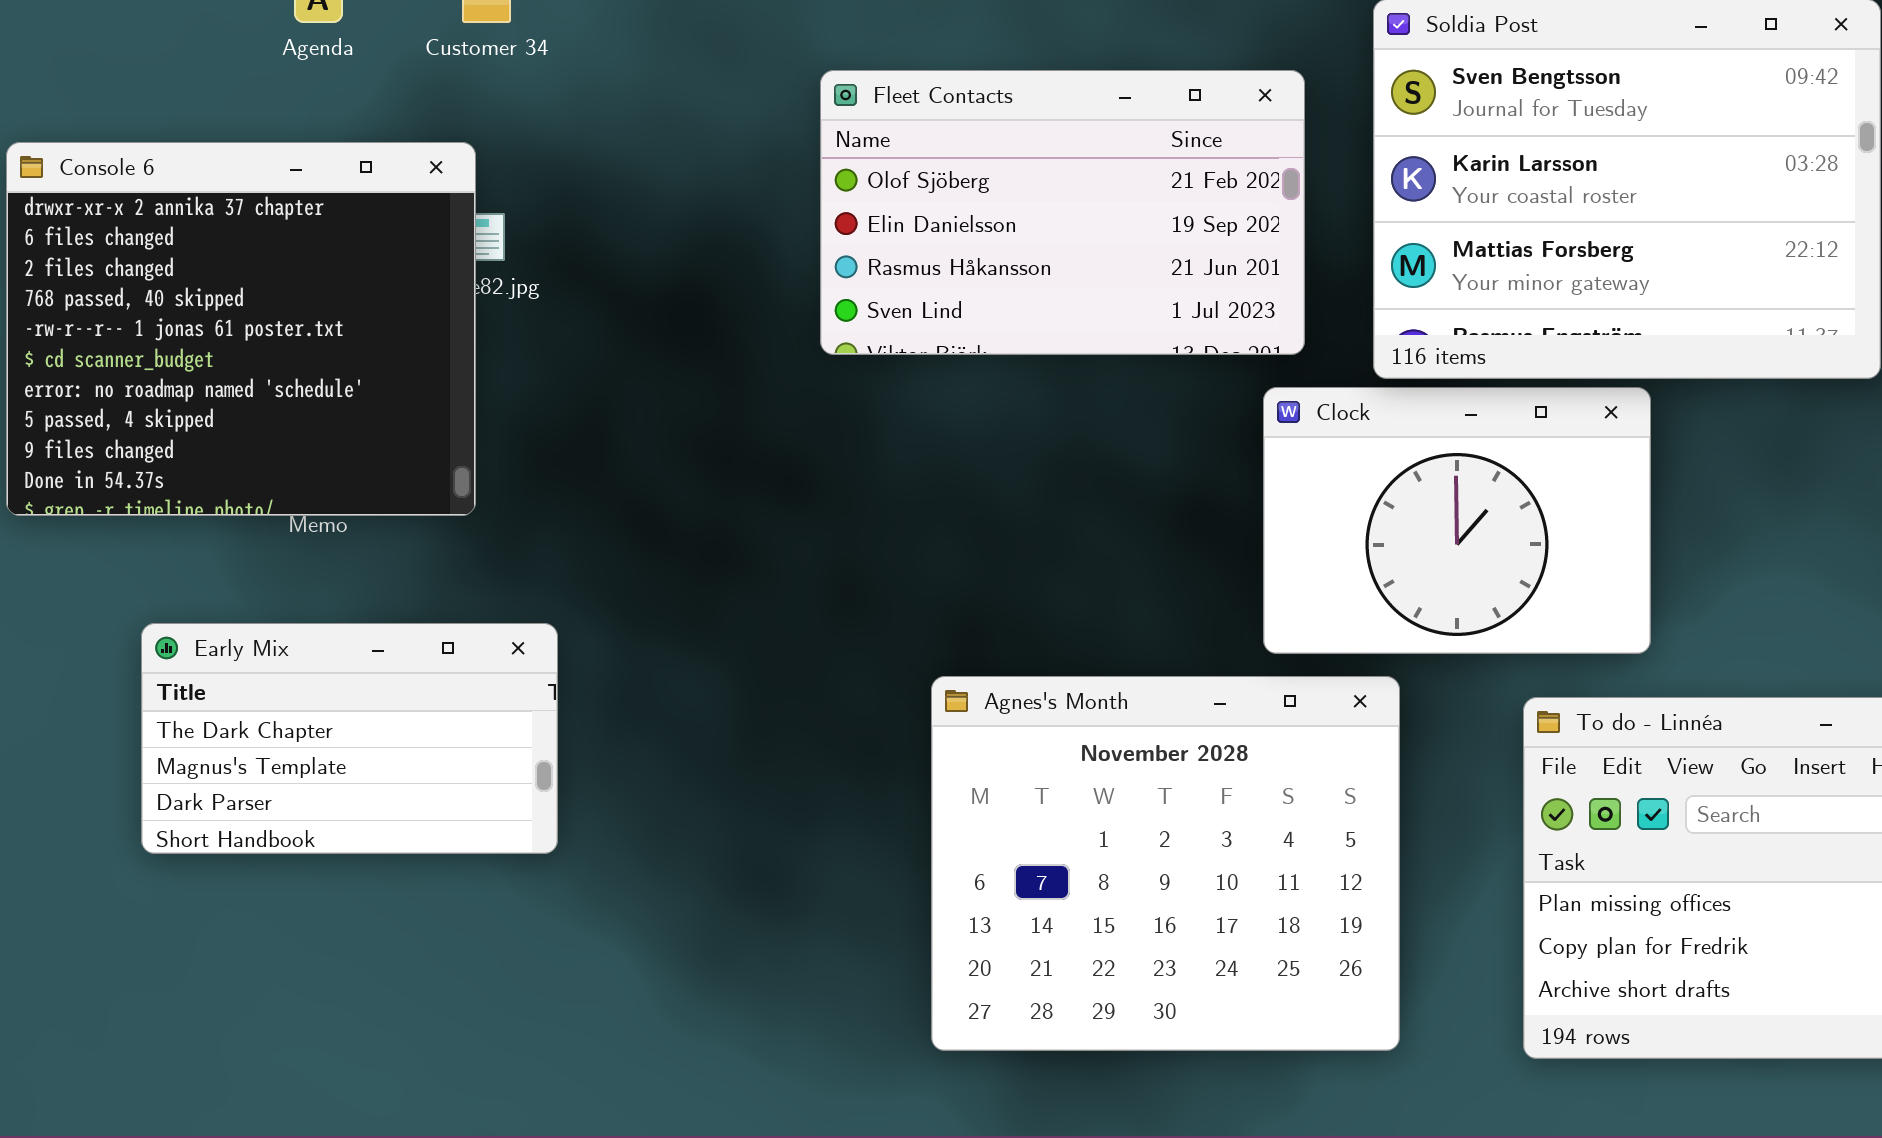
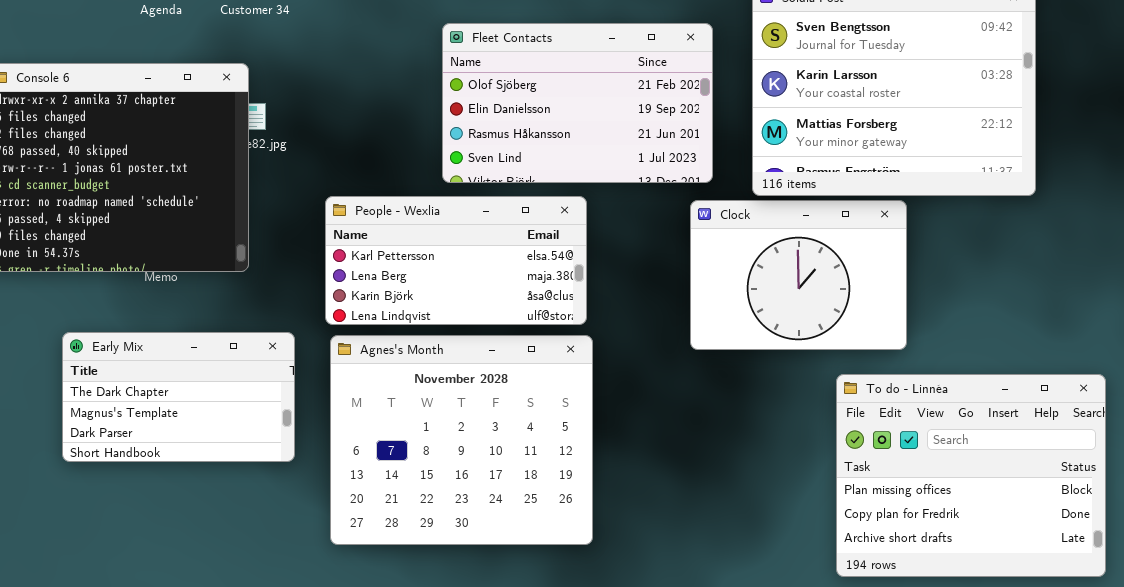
People - Wexlia: none -> [325,196,587,325], opened
Agnes's Month: [931,676,1400,1051] -> [330,335,593,545], moved

